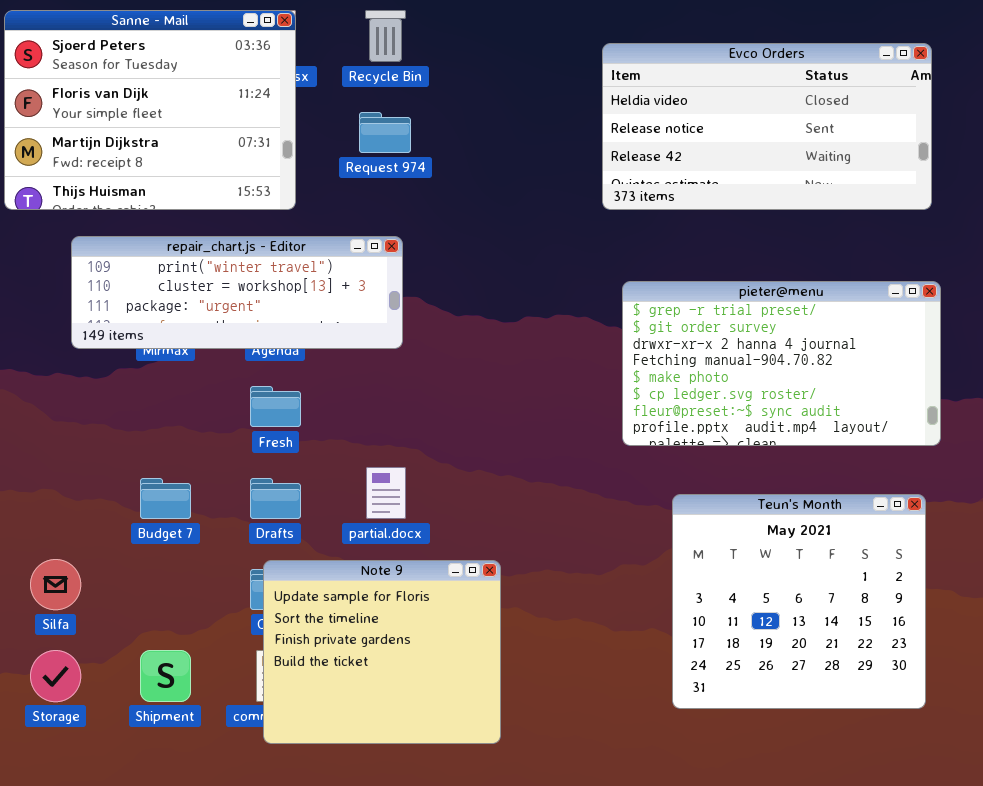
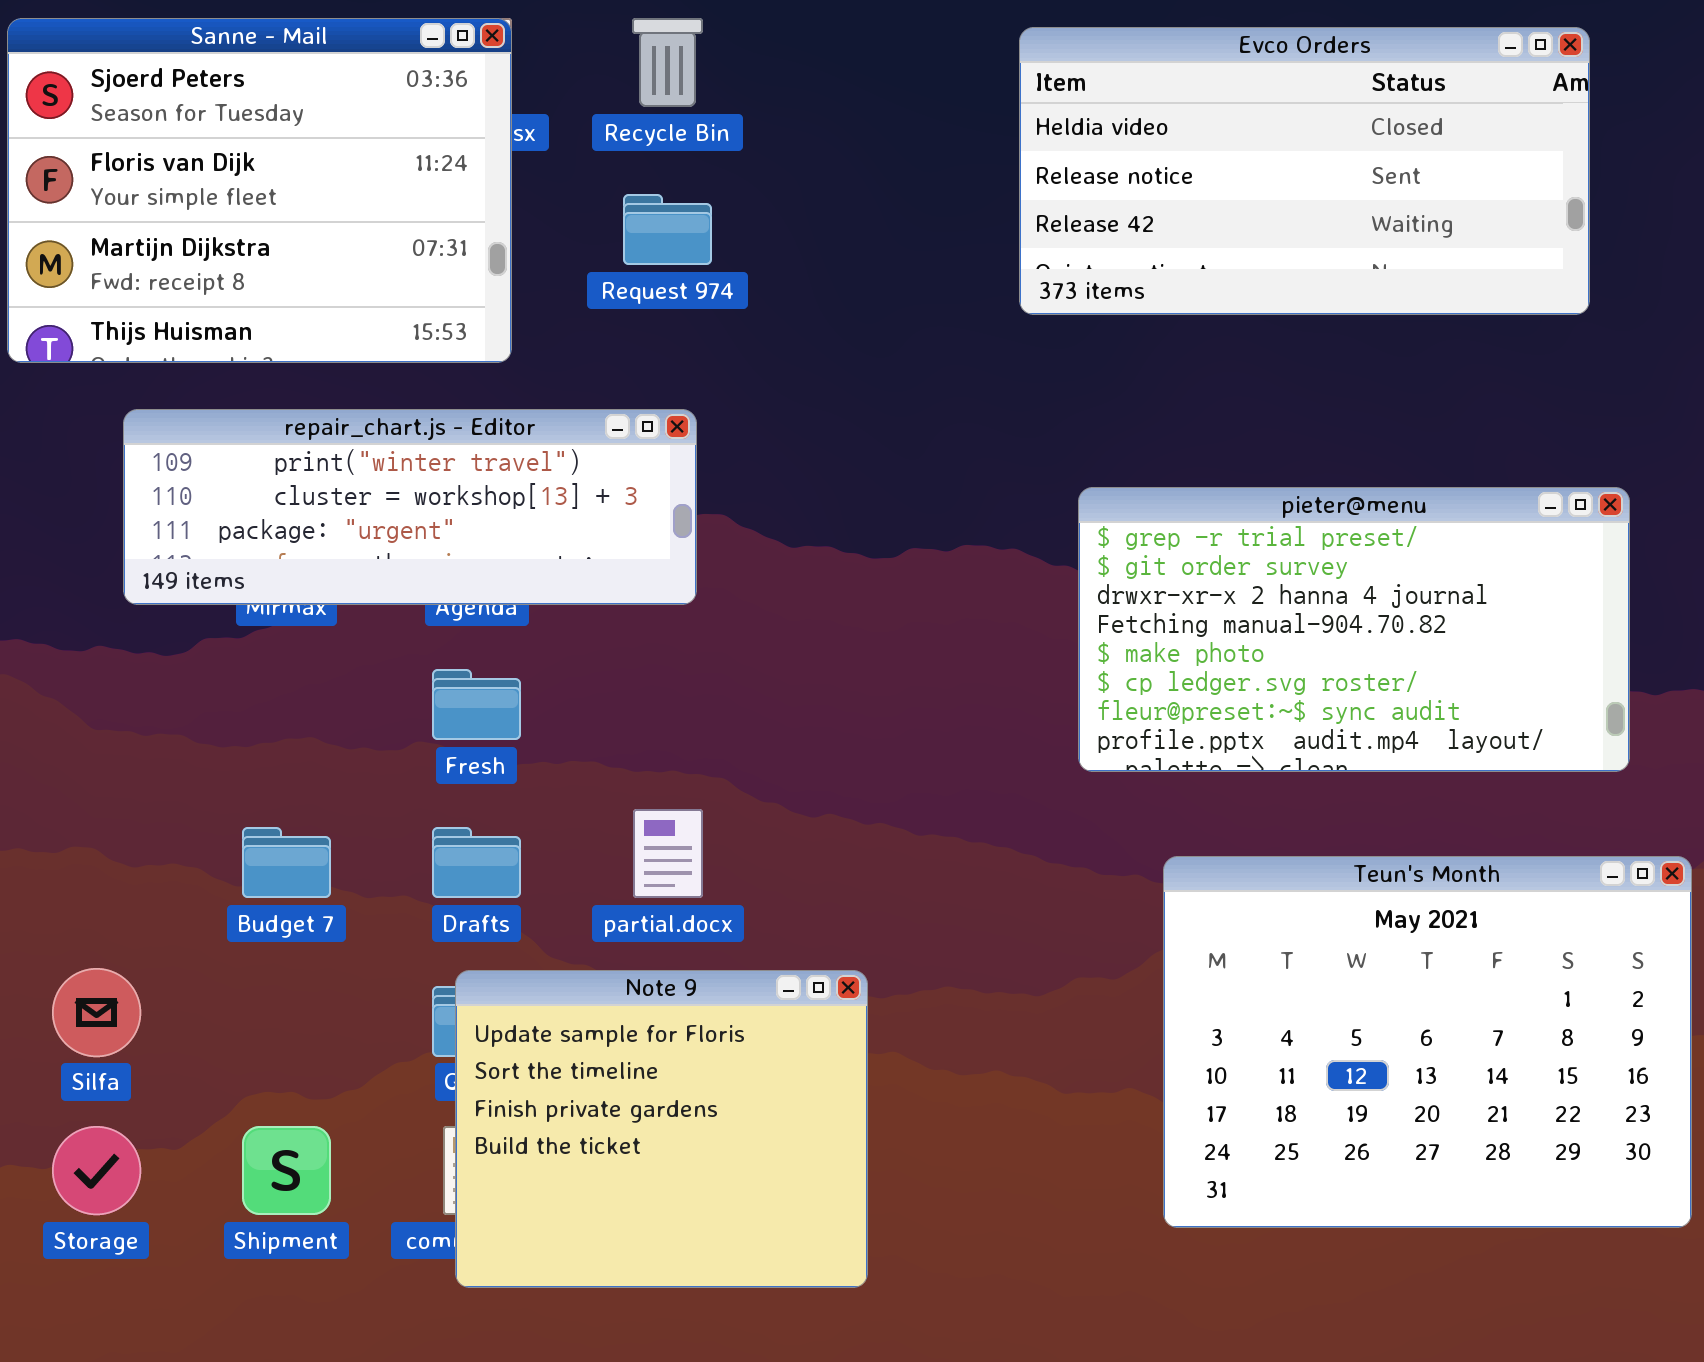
Evco Orders: [602,43,932,210] -> [1019,27,1590,315], moved
Teun's Month: [672,494,926,709] -> [1163,856,1692,1228], resized

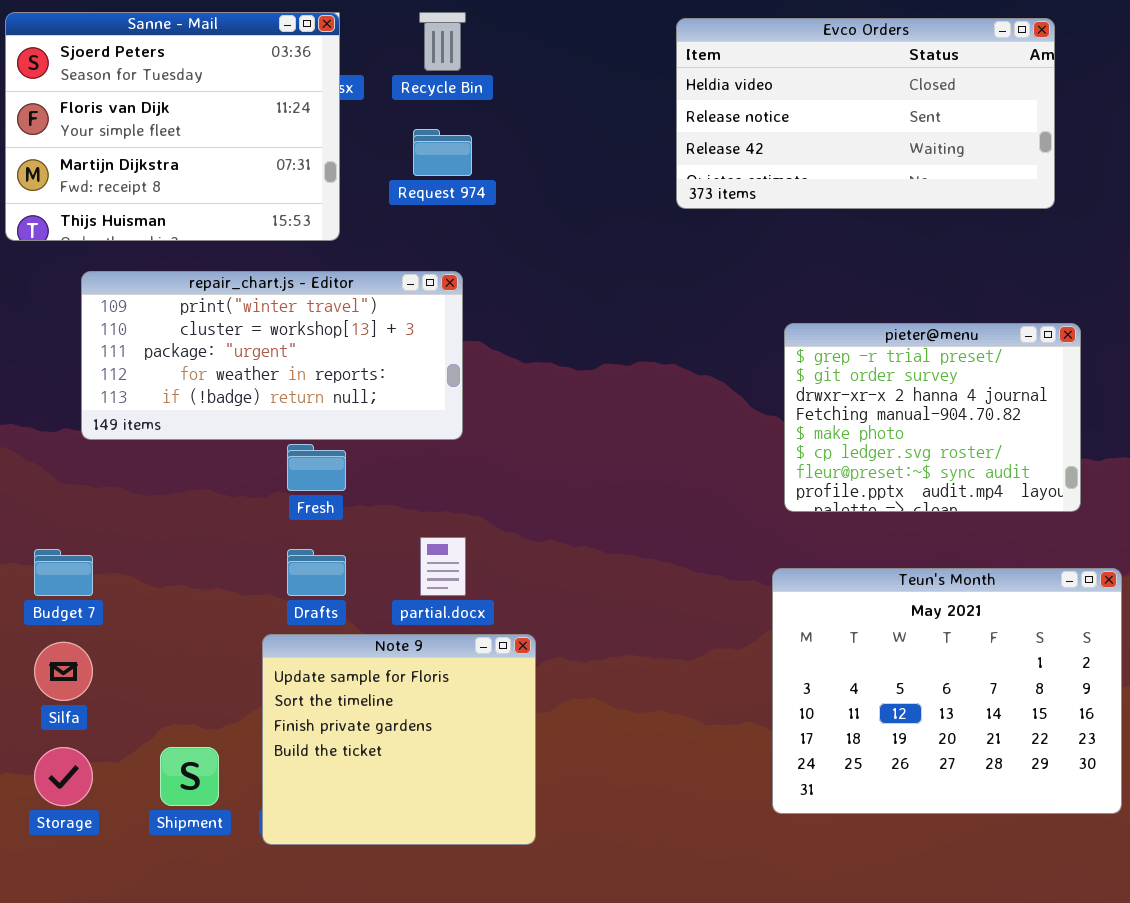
repair_chart.js - Editor: [123,409,697,605] -> [81,271,463,440], resized
pieter@menu: [1078,487,1630,772] -> [784,323,1081,512], resized
Budget 7: [242,827,331,898] -> [34,549,93,596], moved
Note 9: [455,970,868,1288] -> [262,634,536,845], moved

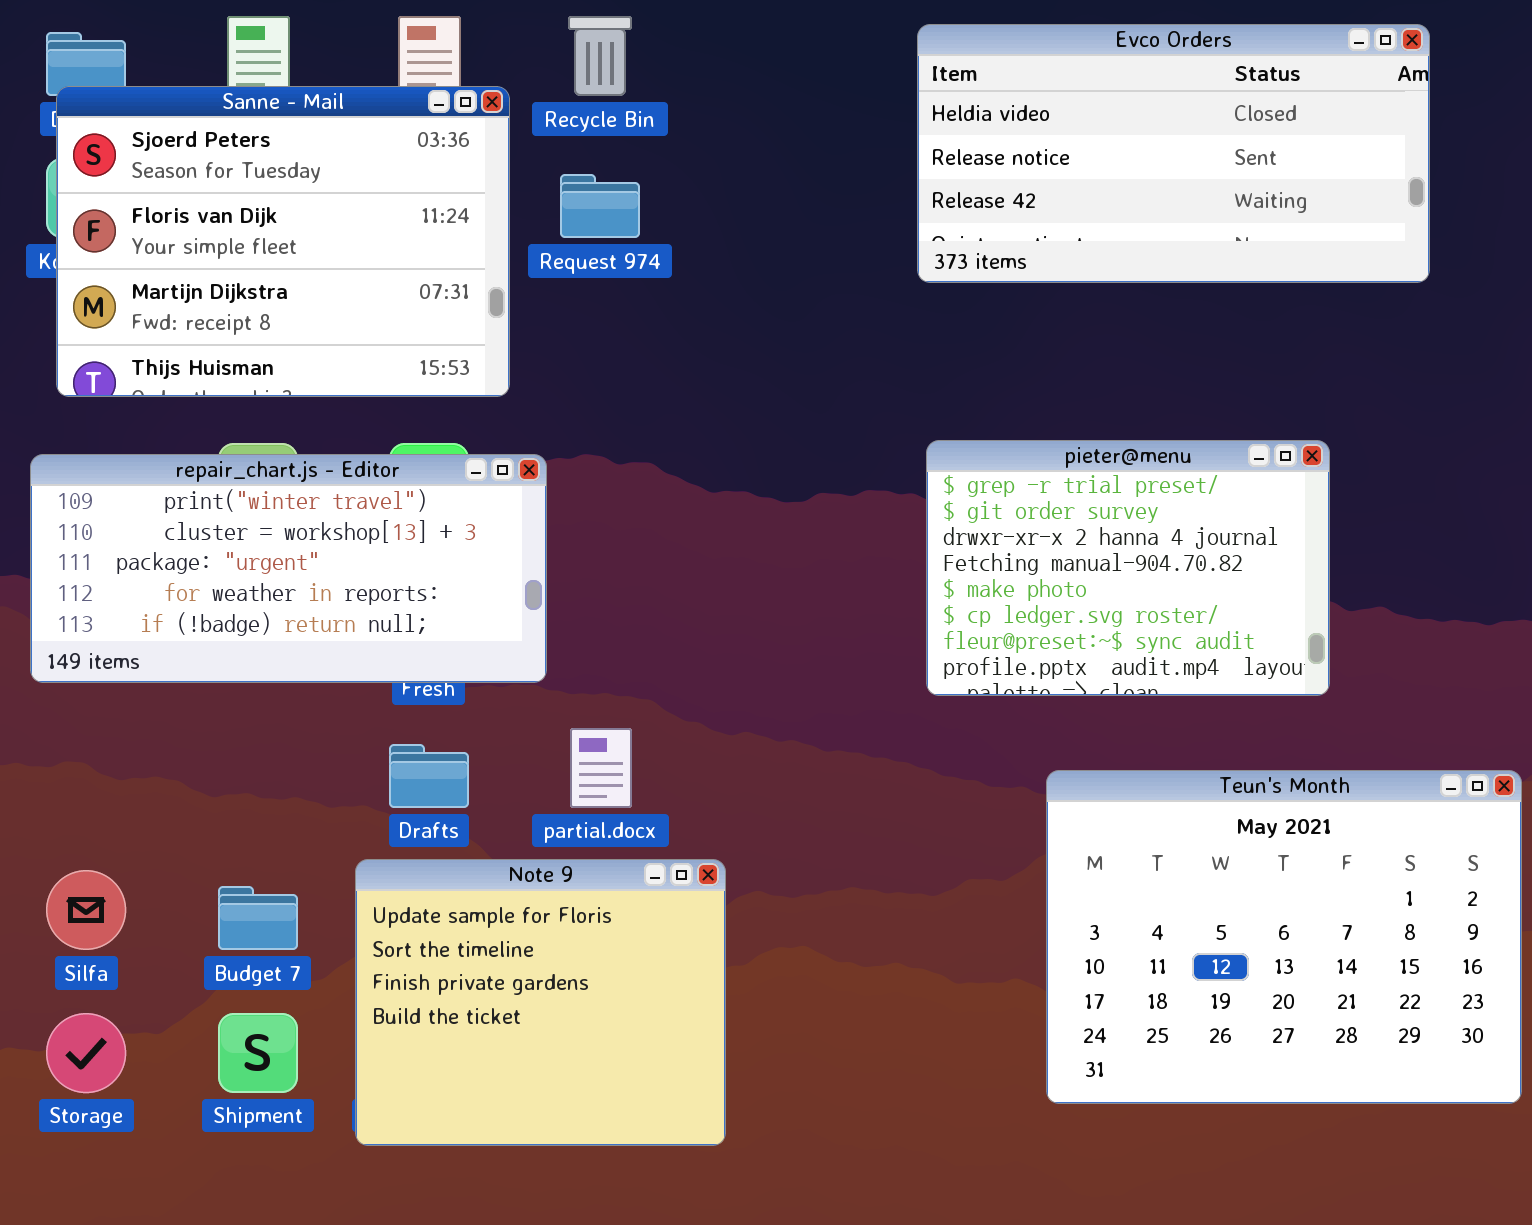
Sanne - Mail: [5,12,340,241] -> [56,86,510,397], moved
repair_chart.js - Editor: [81,271,463,440] -> [30,454,547,683], moved
pieter@menu: [784,323,1081,512] -> [926,440,1330,696], moved
Budget 7: [34,549,93,596] -> [218,886,298,950], moved

